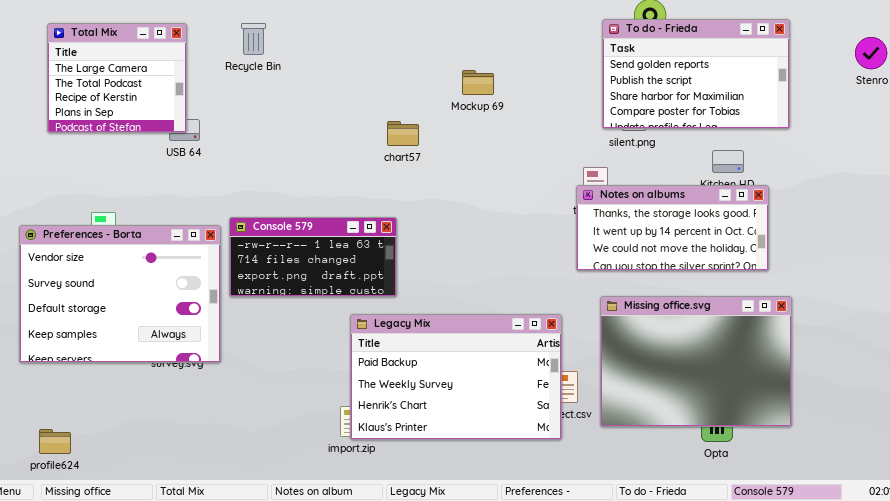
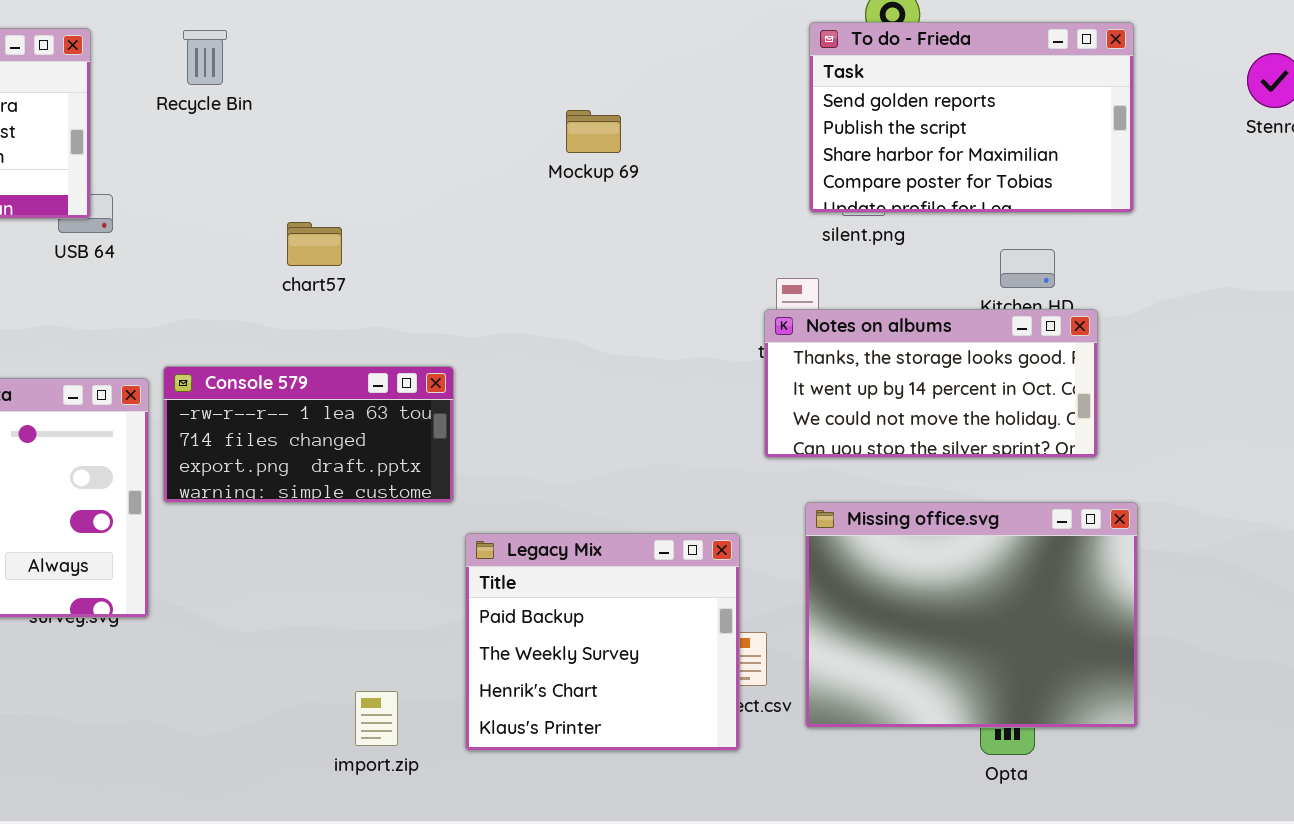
chart57: [387,121,419,146] -> [287,222,342,266], moved
Legacy Mix: [350,314,562,440] -> [465,533,740,751], resized

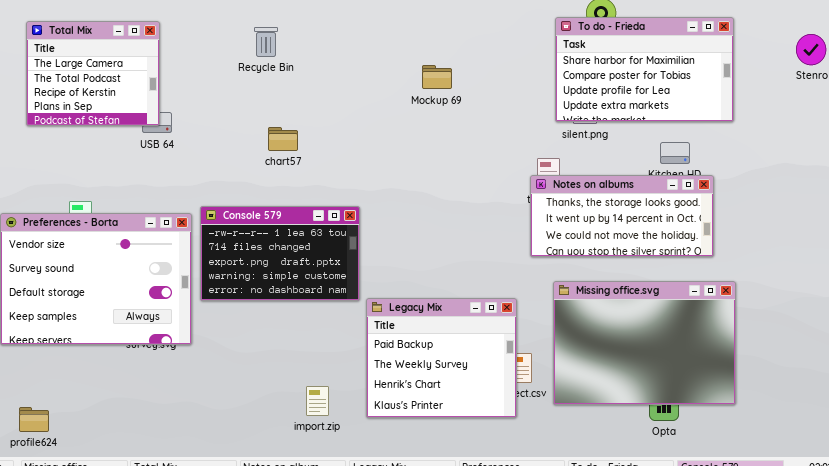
To do - Frieda: [809,22,1134,213] -> [555,17,734,122], scrolled down 2 rows
Recycle Bin: [183,30,227,85] -> [254,27,278,57], moved
Console 579: [163,366,454,503] -> [200,206,360,301], resized

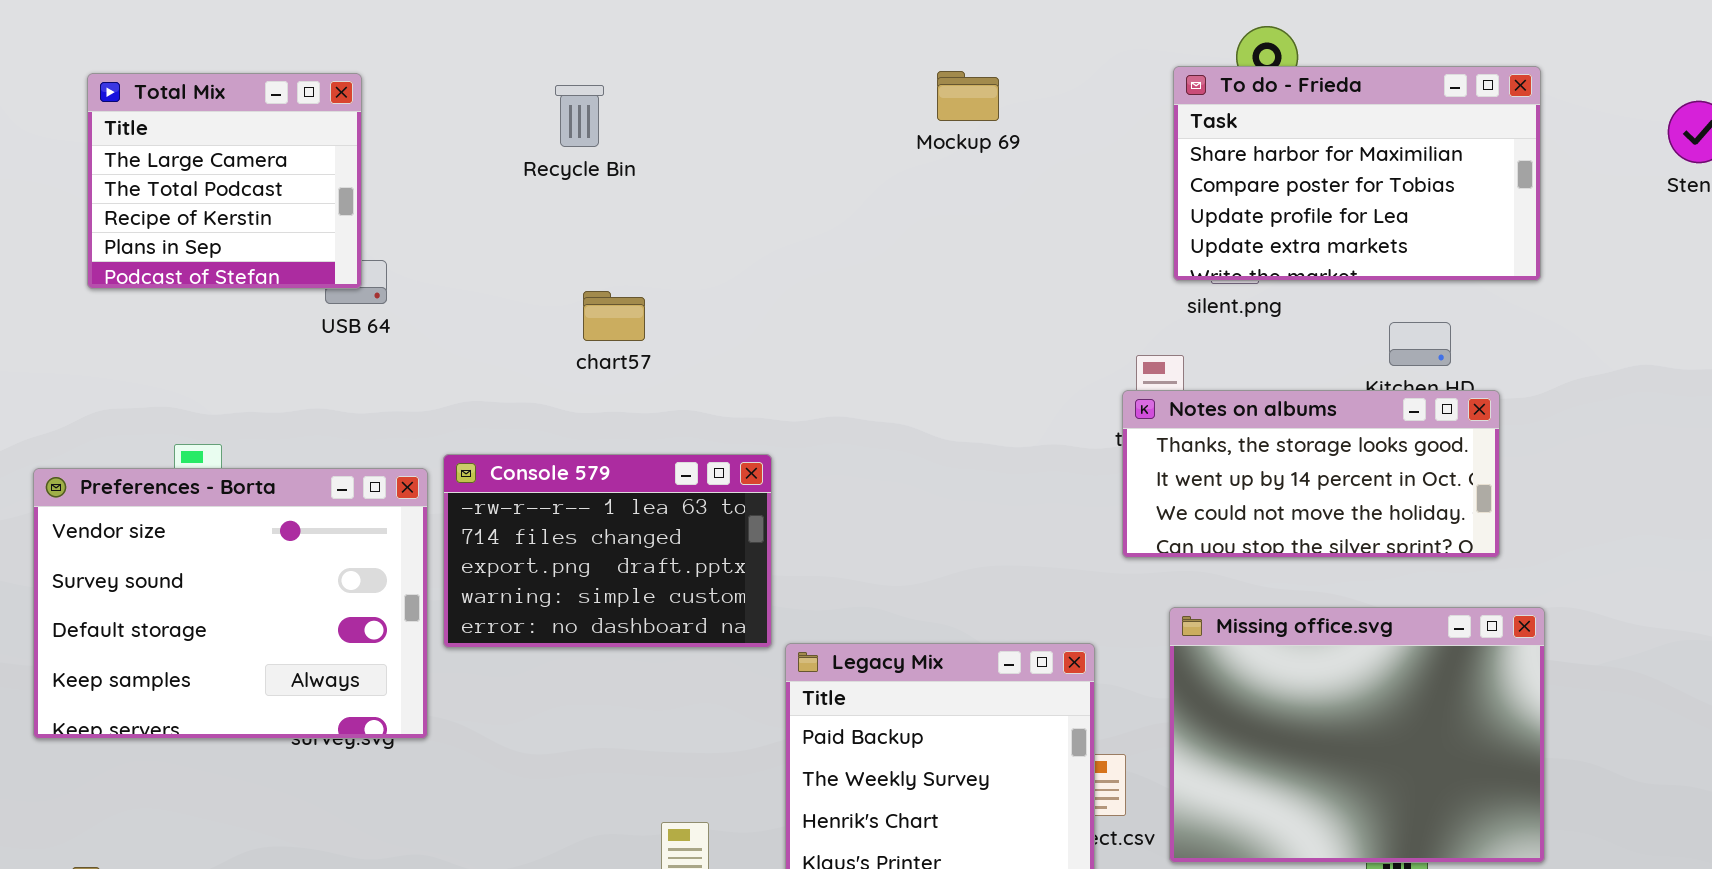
Mockup 69: [422,65,452,89] -> [937,71,999,121], moved

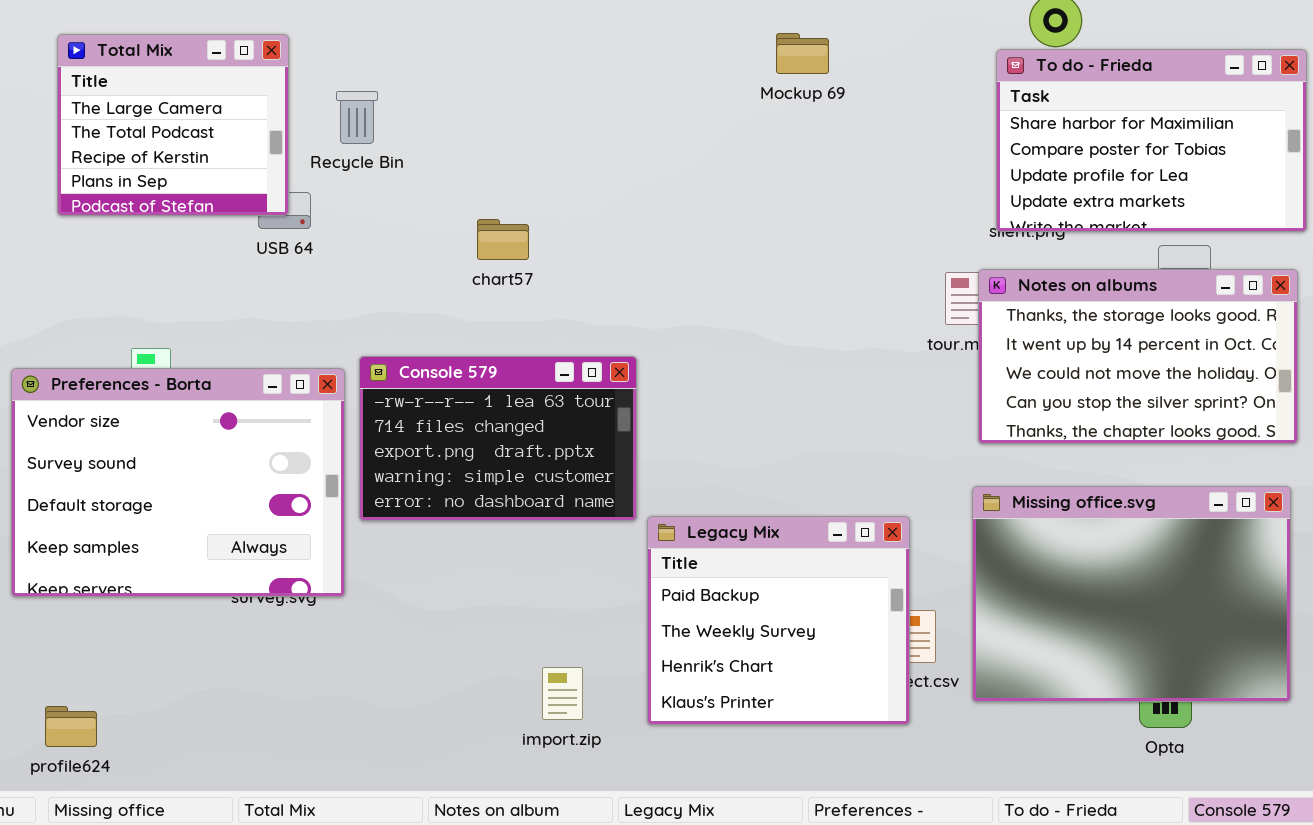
To do - Frieda: [1173,66,1541,281] -> [996,49,1307,232], moved
Recycle Bin: [555,85,604,147] -> [336,91,378,144], moved
Notes on albums: [1122,390,1500,558] -> [978,269,1298,444], moved, resized

